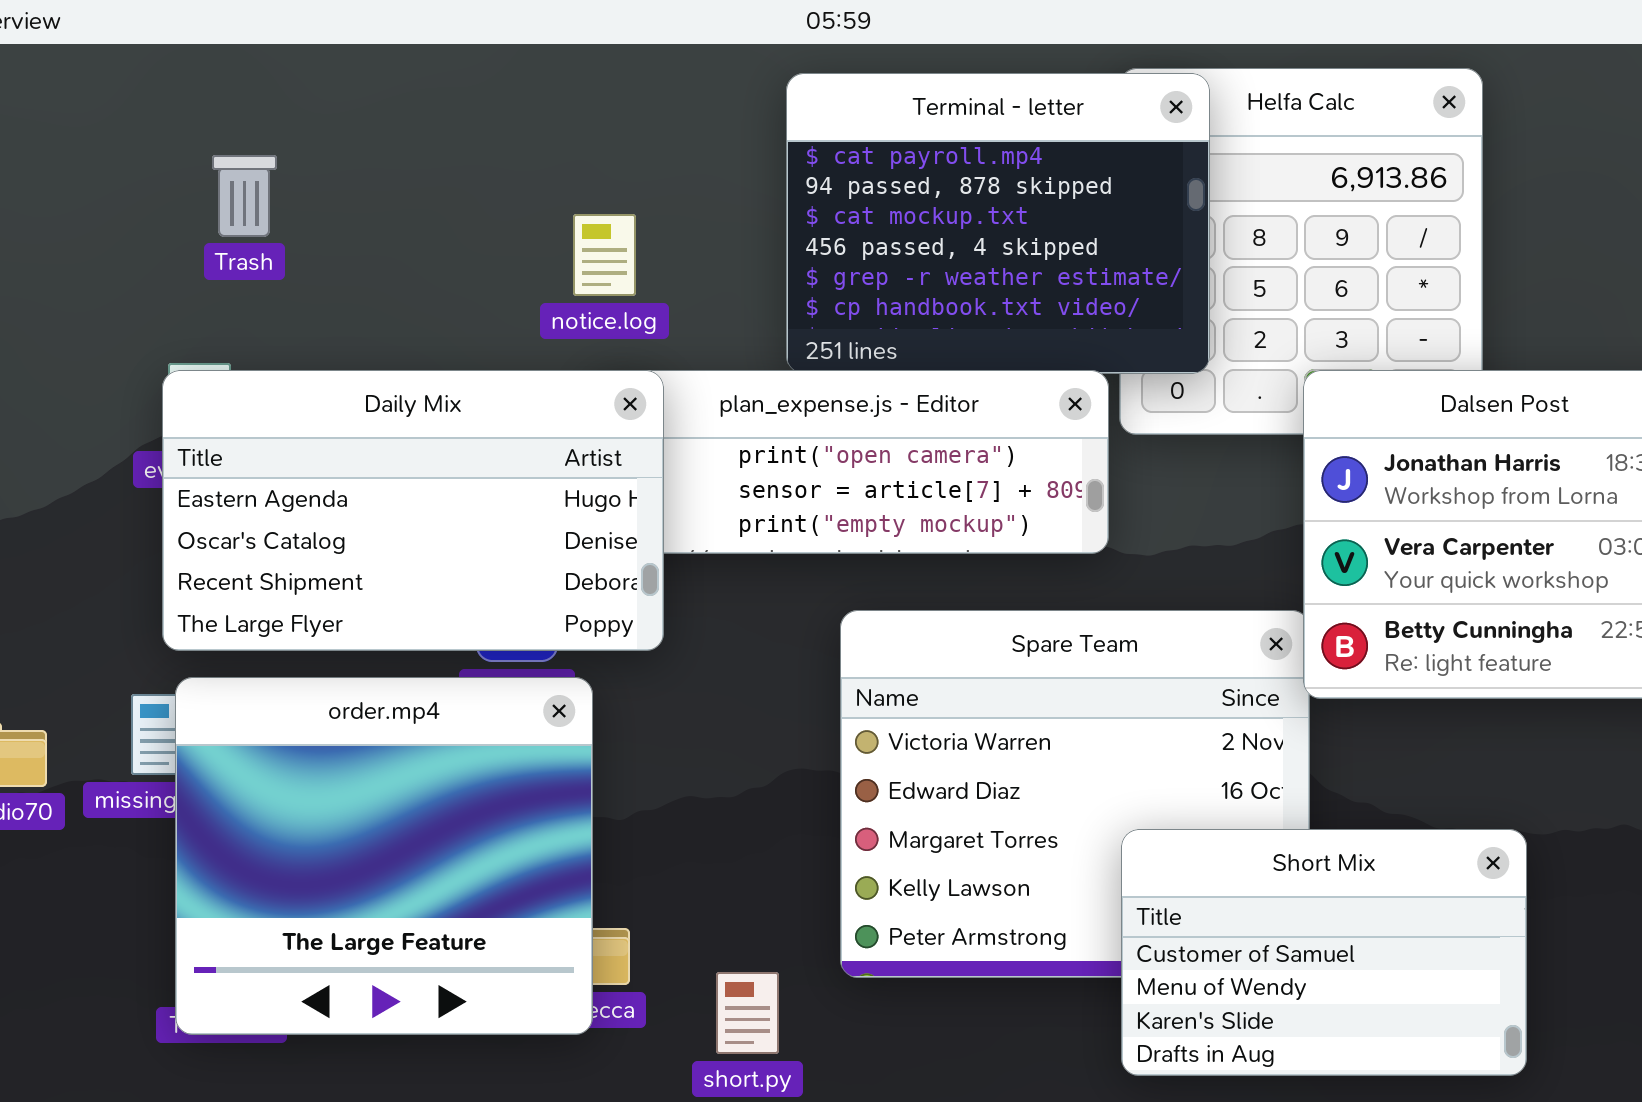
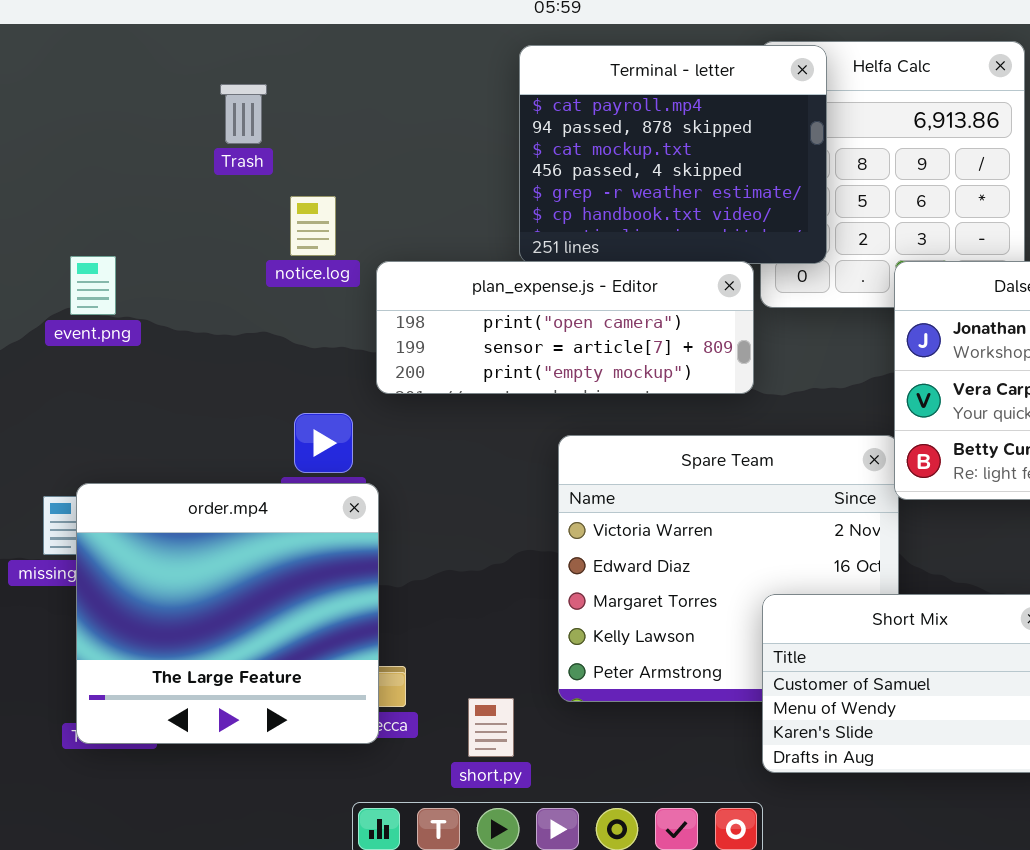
Trash: [212,155,277,237] -> [220,84,267,144], moved
notice.log: [573,214,636,296] -> [290,196,336,256], moved
Daily Mix: [162,370,664,651] -> none, closed

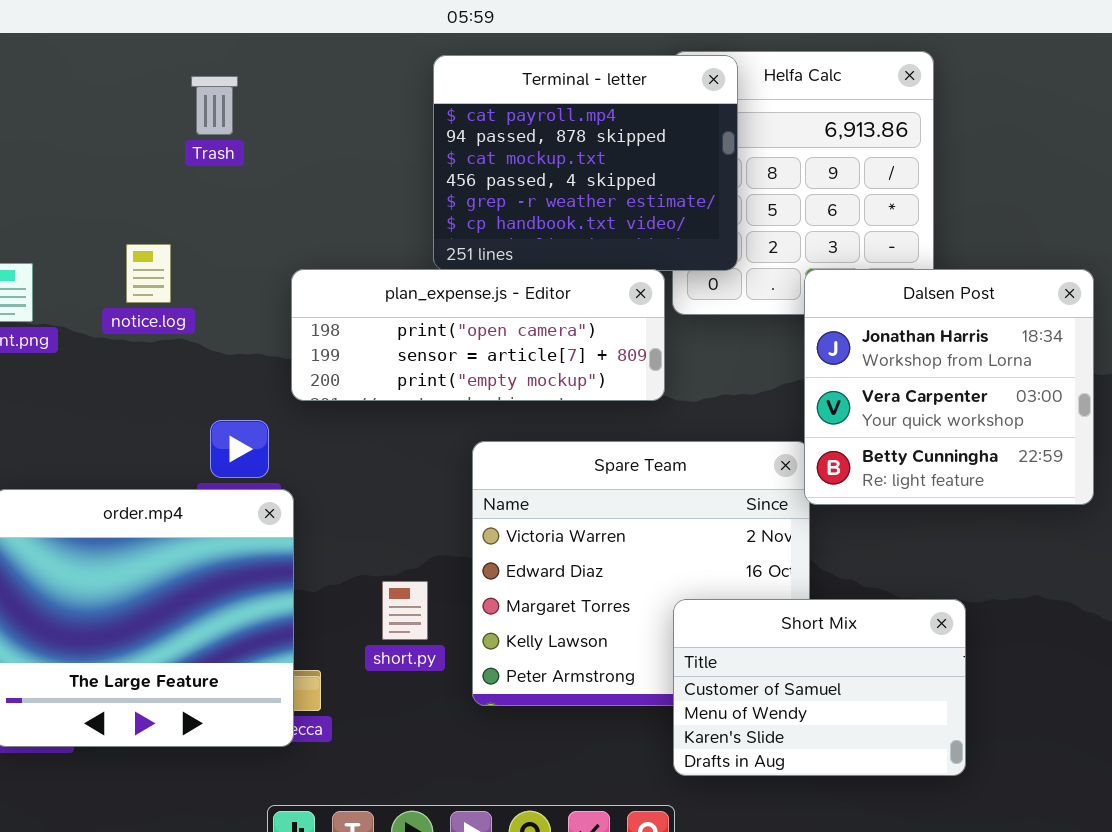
Trash: [220,84,267,144] -> [191,76,238,135], moved
notice.log: [290,196,336,256] -> [126,244,171,303], moved
short.py: [468,698,514,757] -> [382,581,428,640], moved

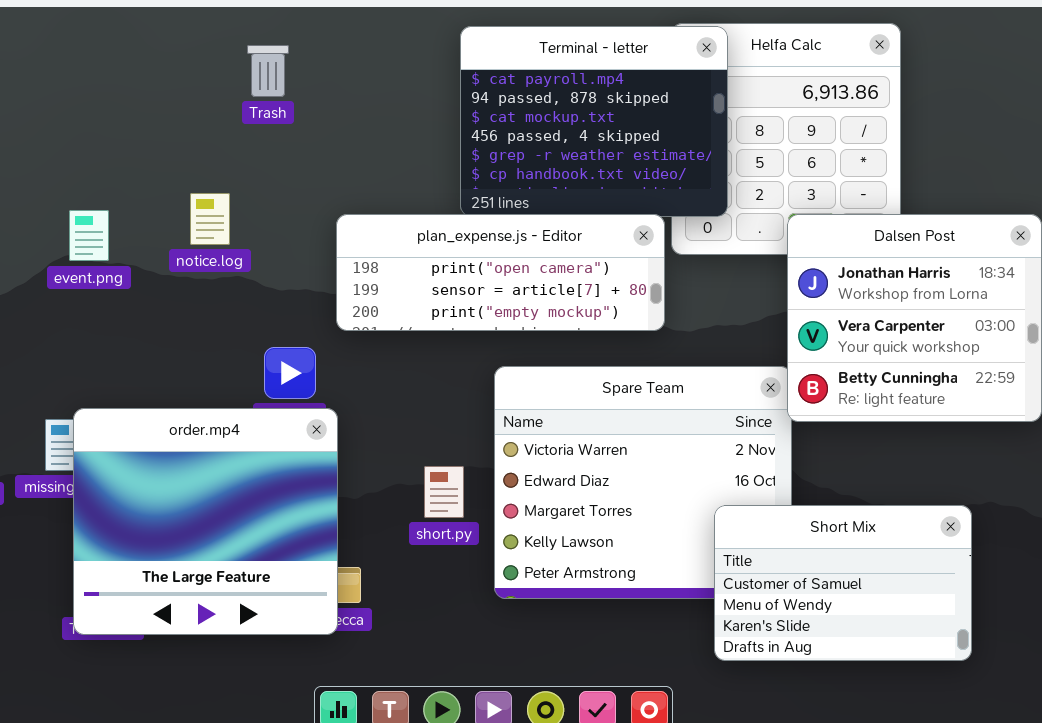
short.py: [382,581,428,640] -> [424,466,464,518], moved
Short Mix: [673,599,966,776] -> [714,505,972,661], moved

